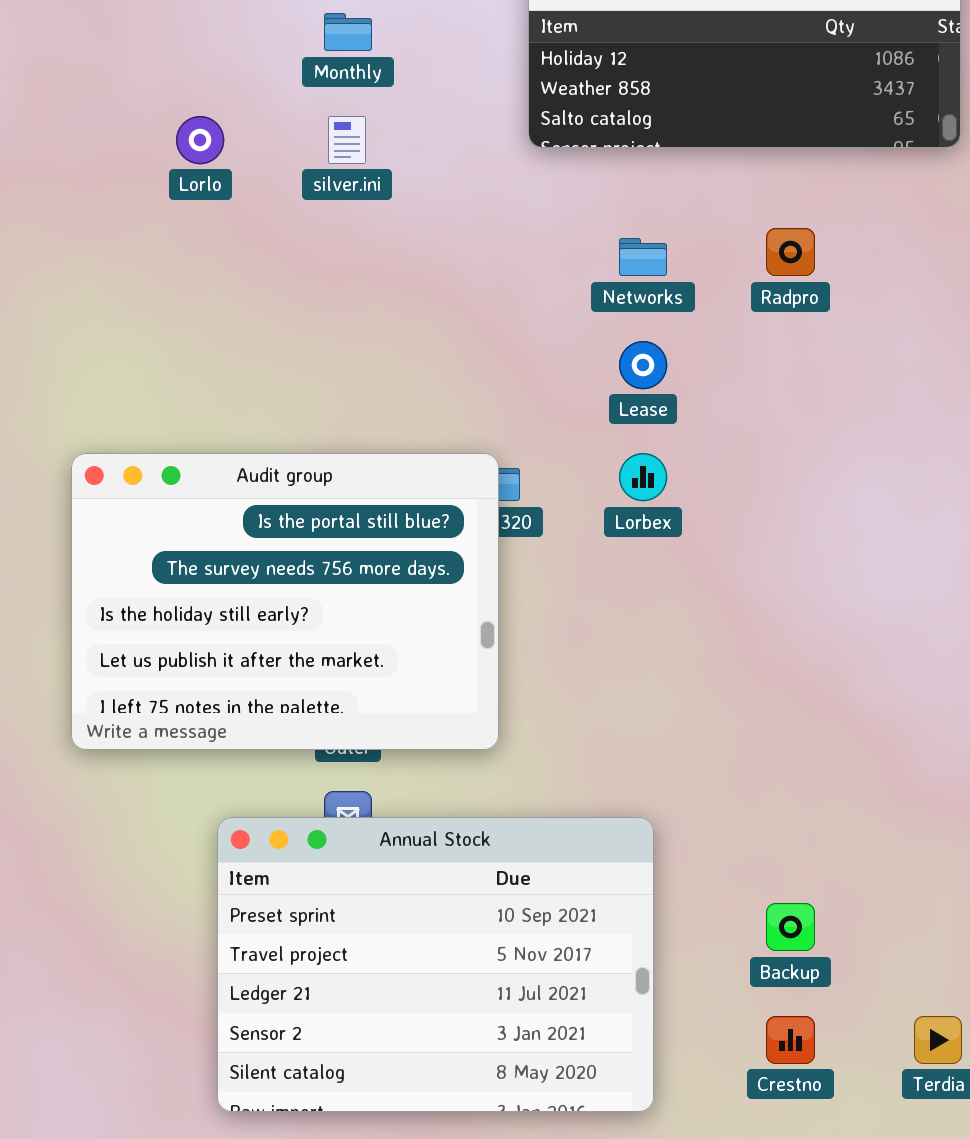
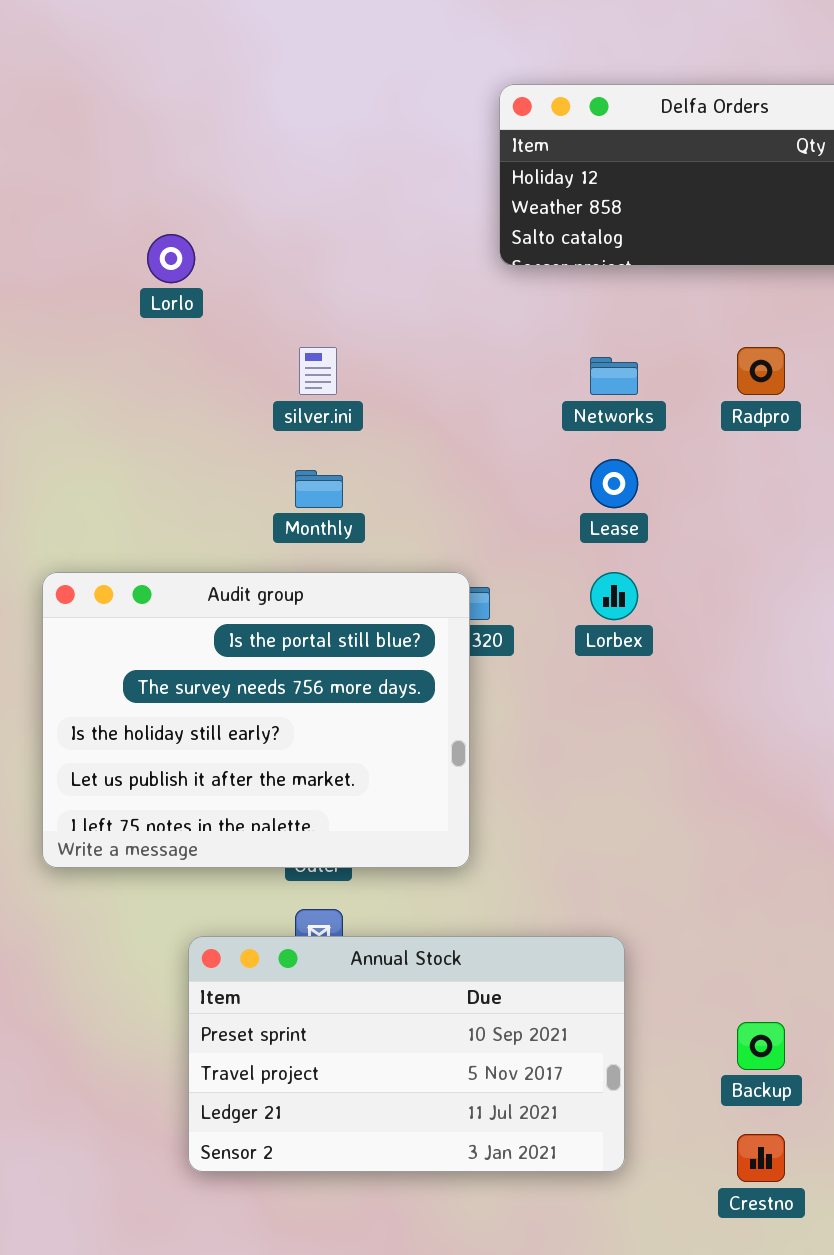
Monthly: [324,13,372,51] -> [295,470,343,508], moved
silver.ini: [328,116,366,164] -> [299,347,337,395], moved
Annual Stock: [217,817,654,1112] -> [188,936,625,1172], resized

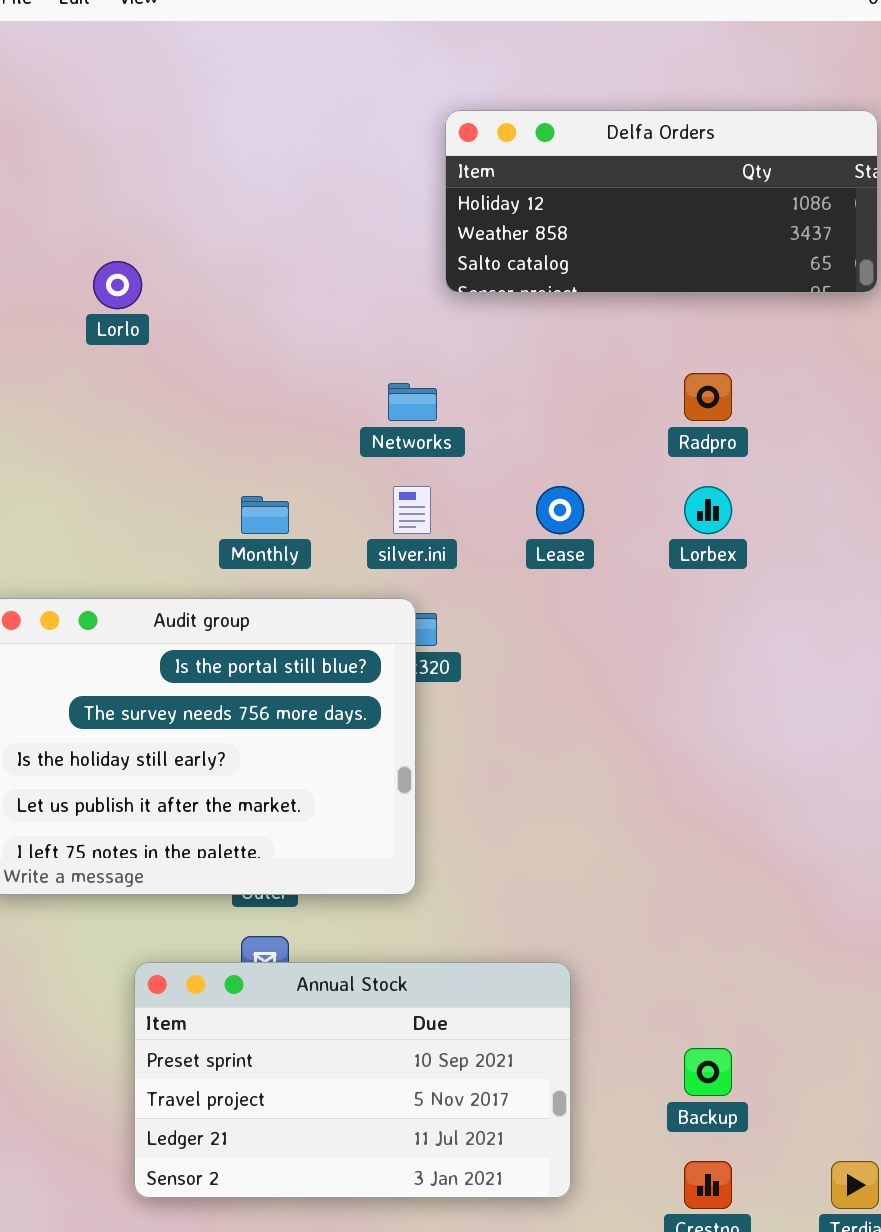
silver.ini: [299,347,337,395] -> [393,486,431,534], moved
Networks: [590,357,638,395] -> [388,383,437,421], moved
Lorbex: [590,572,638,620] -> [684,486,732,534], moved

